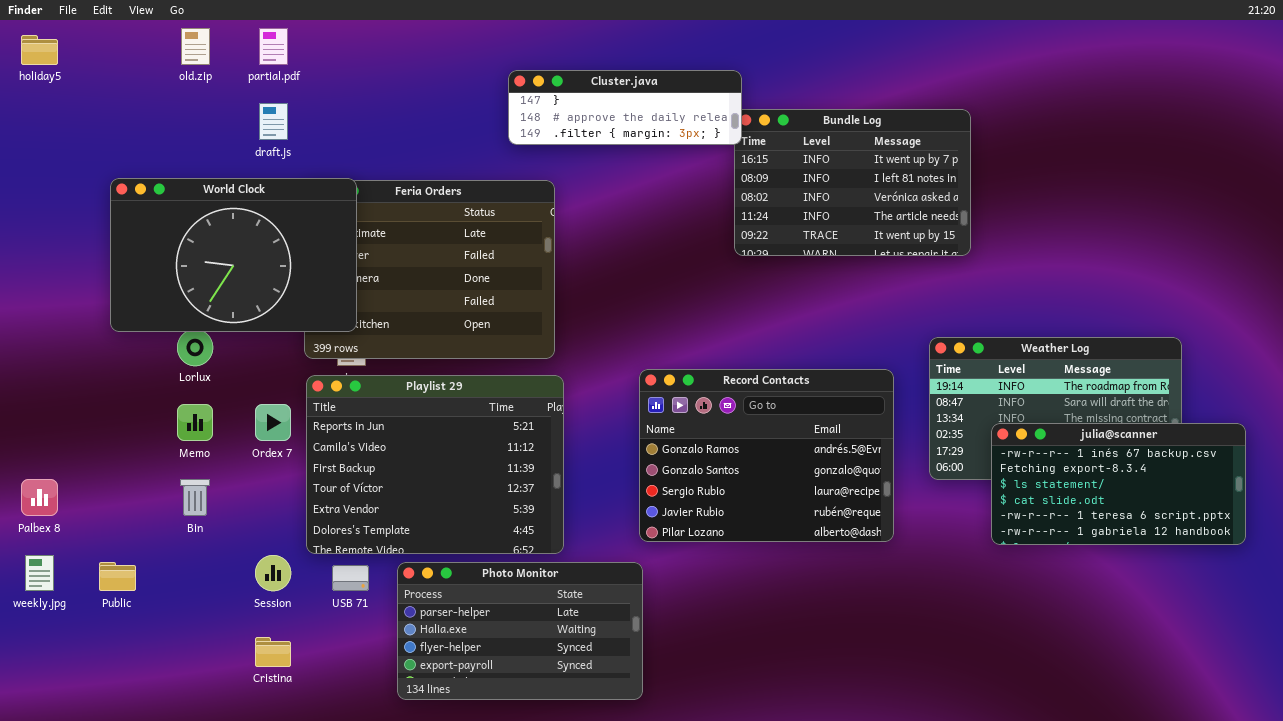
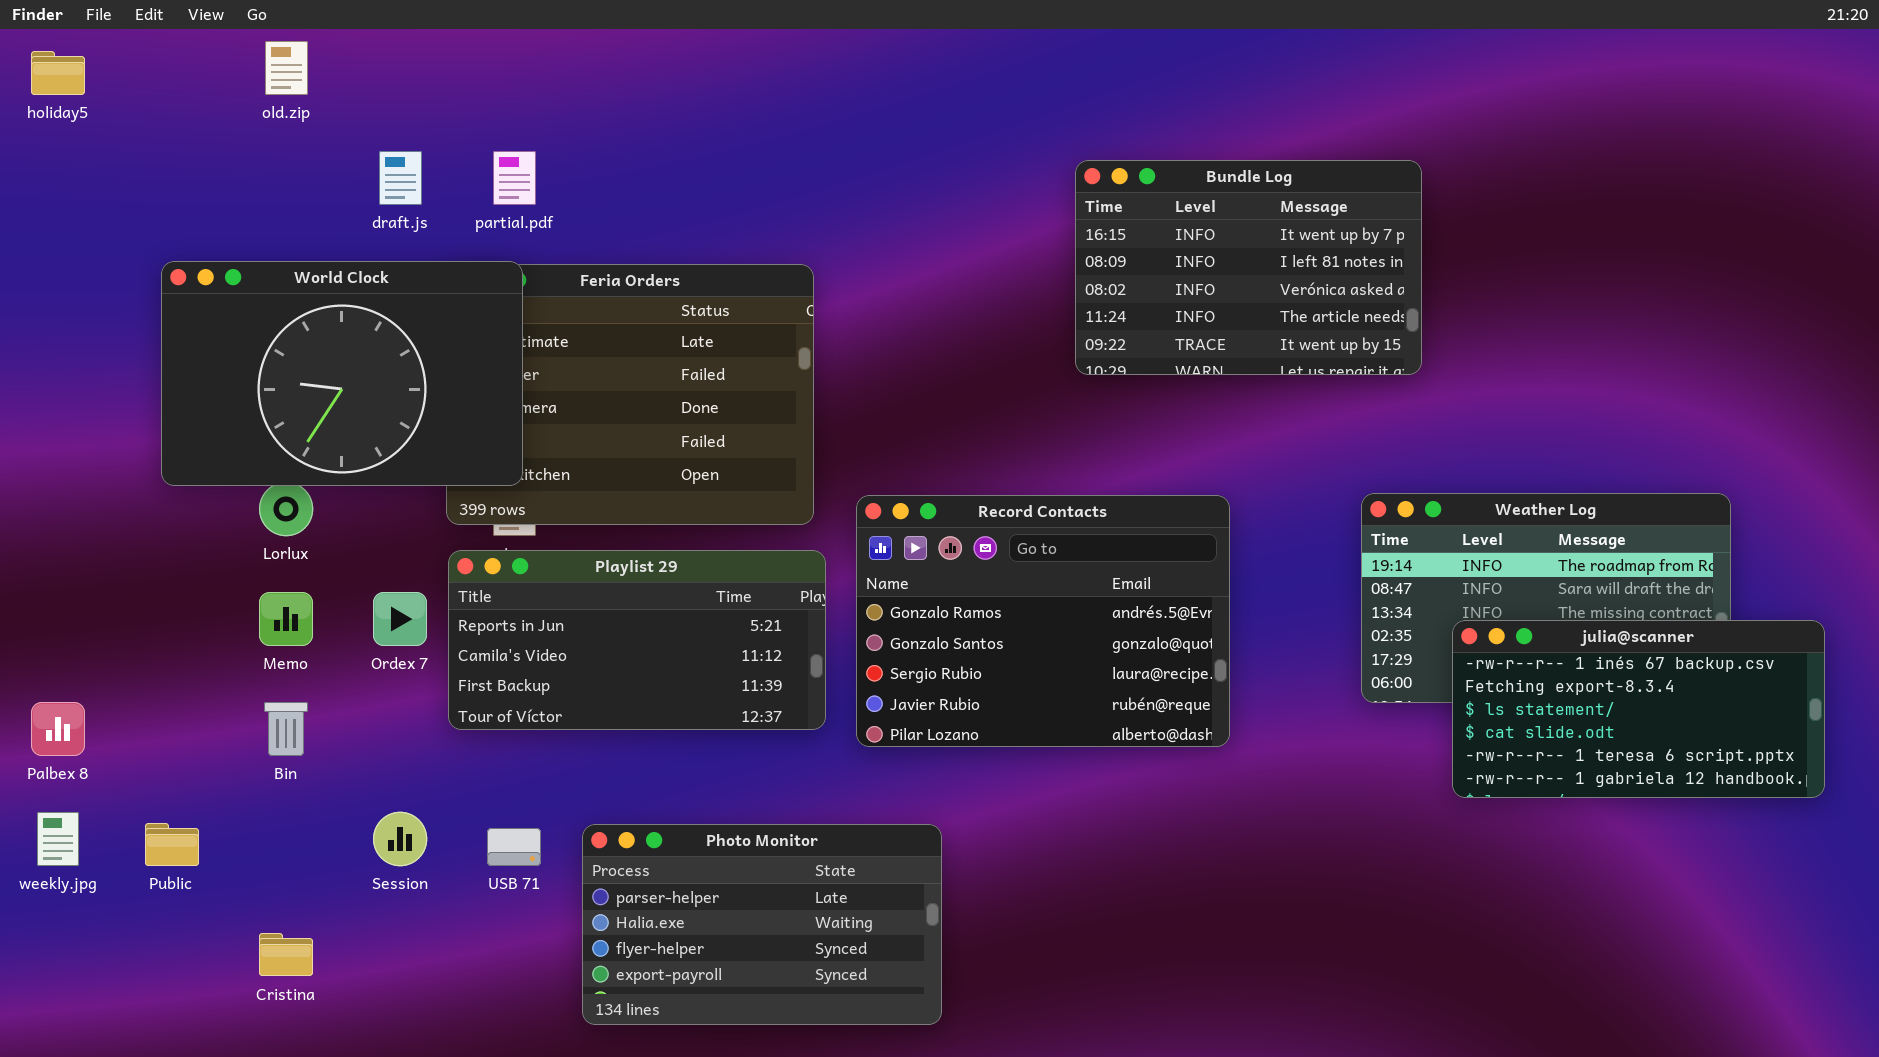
partial.pdf: [259,28,288,65] -> [493,151,536,205], moved
Cluster.java: [508,70,742,145] -> none, closed
Record Contacts: [639,369,894,542] -> [856,495,1230,747], moved
Playlist 29: [306,375,564,554] -> [448,550,826,730], resized
Cristina: [255,637,291,667] -> [259,933,313,976], moved

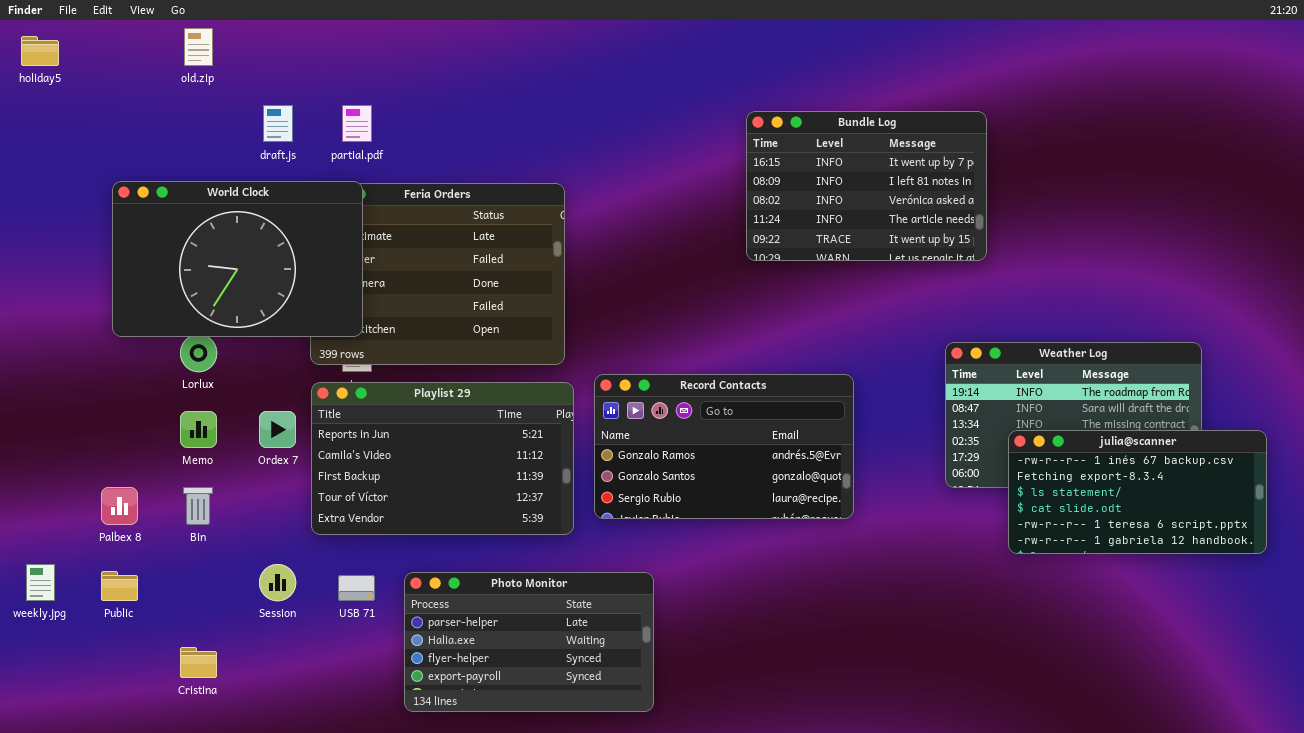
Record Contacts: [856,495,1230,747] -> [594,374,854,519], resized
Playlist 29: [448,550,826,730] -> [311,382,574,535], resized
Palbex 8: [31,702,85,756] -> [101,487,138,525], moved

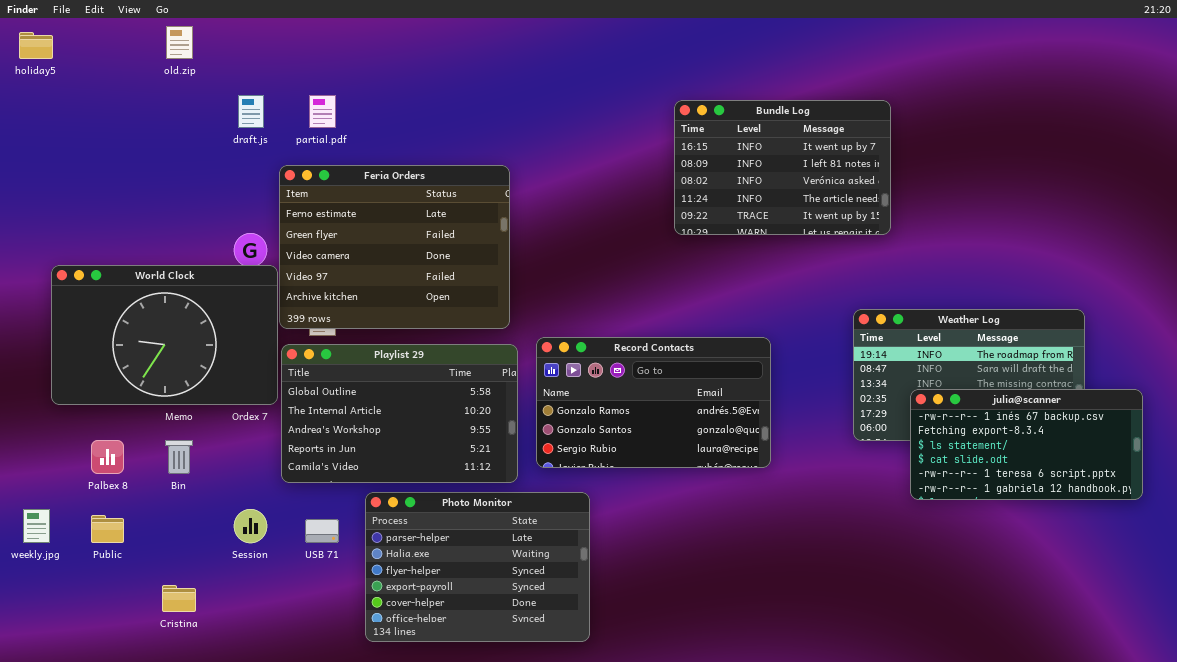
World Clock: [112,181,363,337] -> [51,265,278,405], moved
Playlist 29: [311,382,574,535] -> [281,344,518,483], scrolled up 3 rows
Photo Monitor: [404,572,654,712] -> [365,492,590,642], resized

